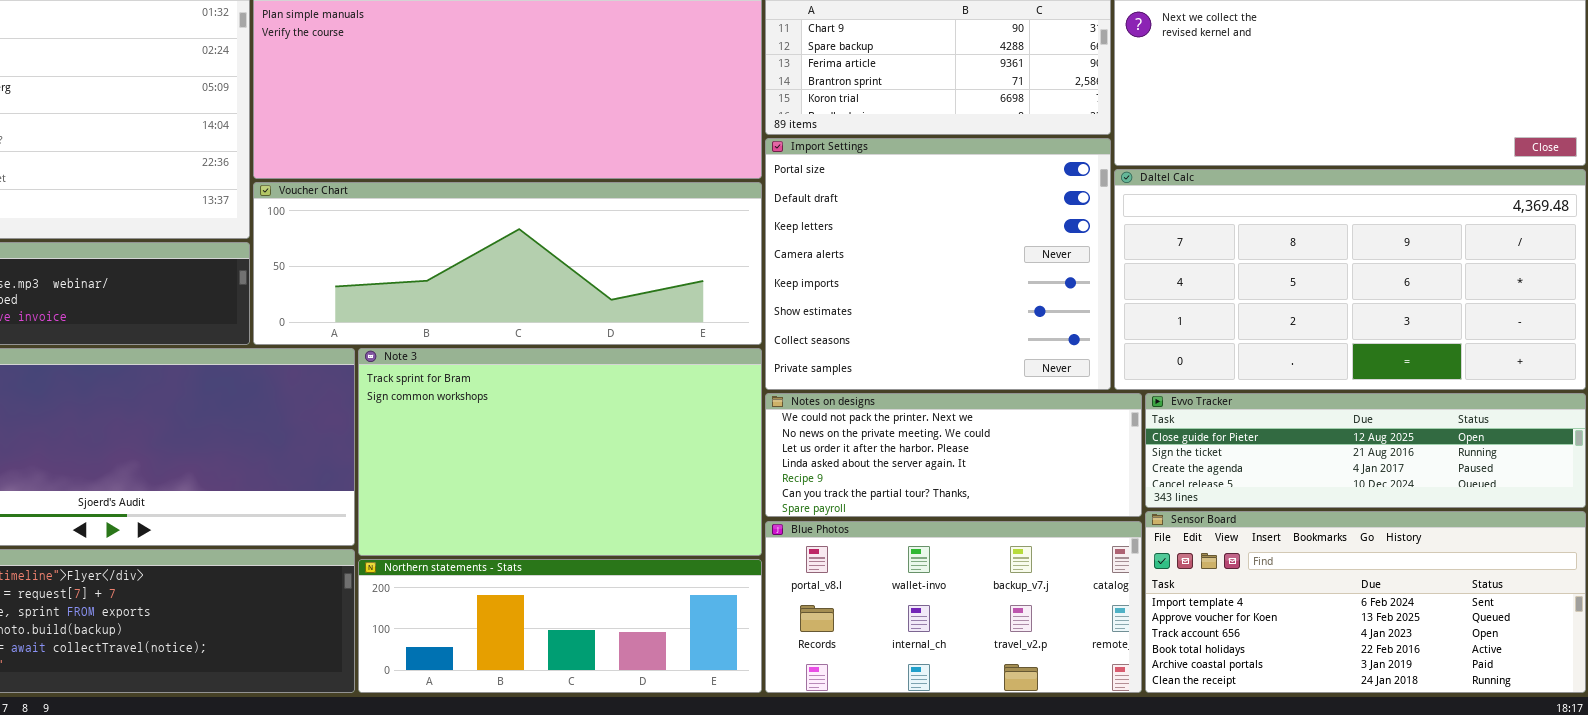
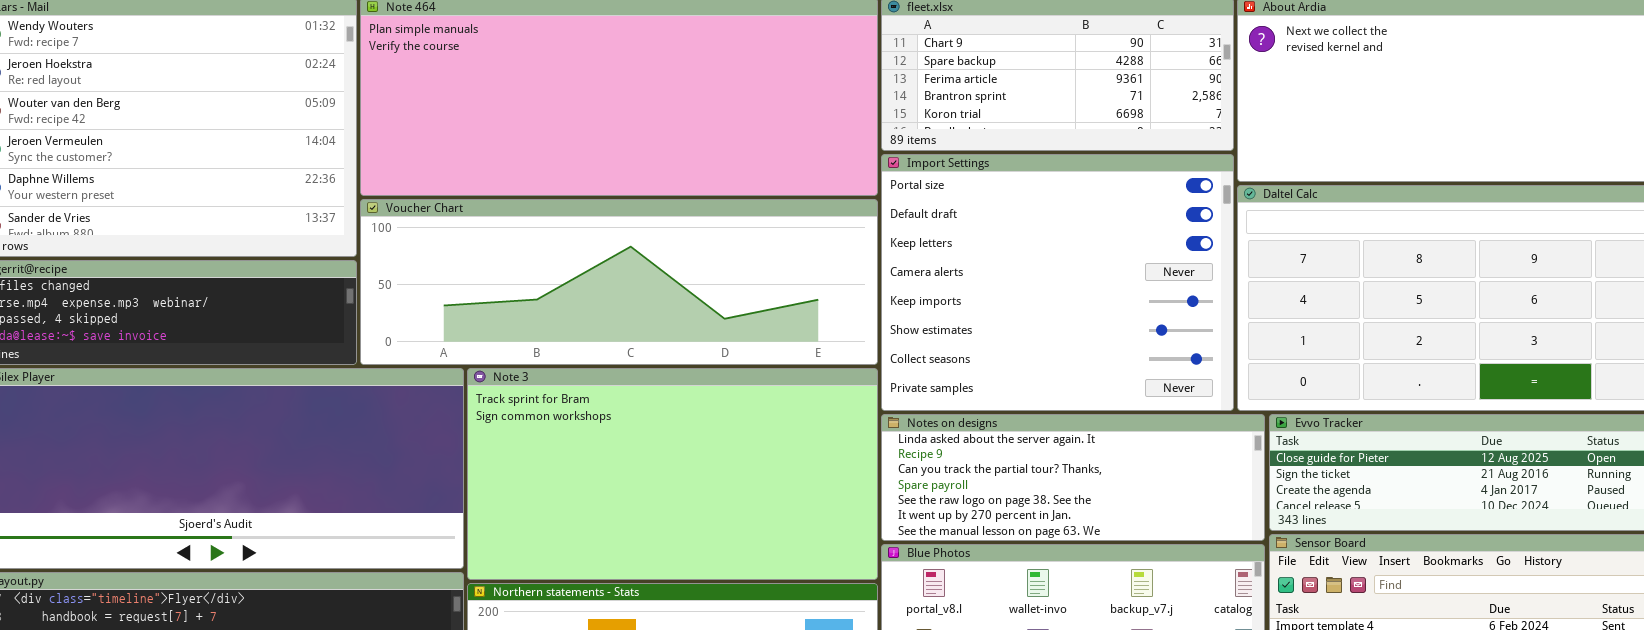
Notes on designs: [765,393,1142,517] -> [881,414,1265,541], scrolled down 3 rows

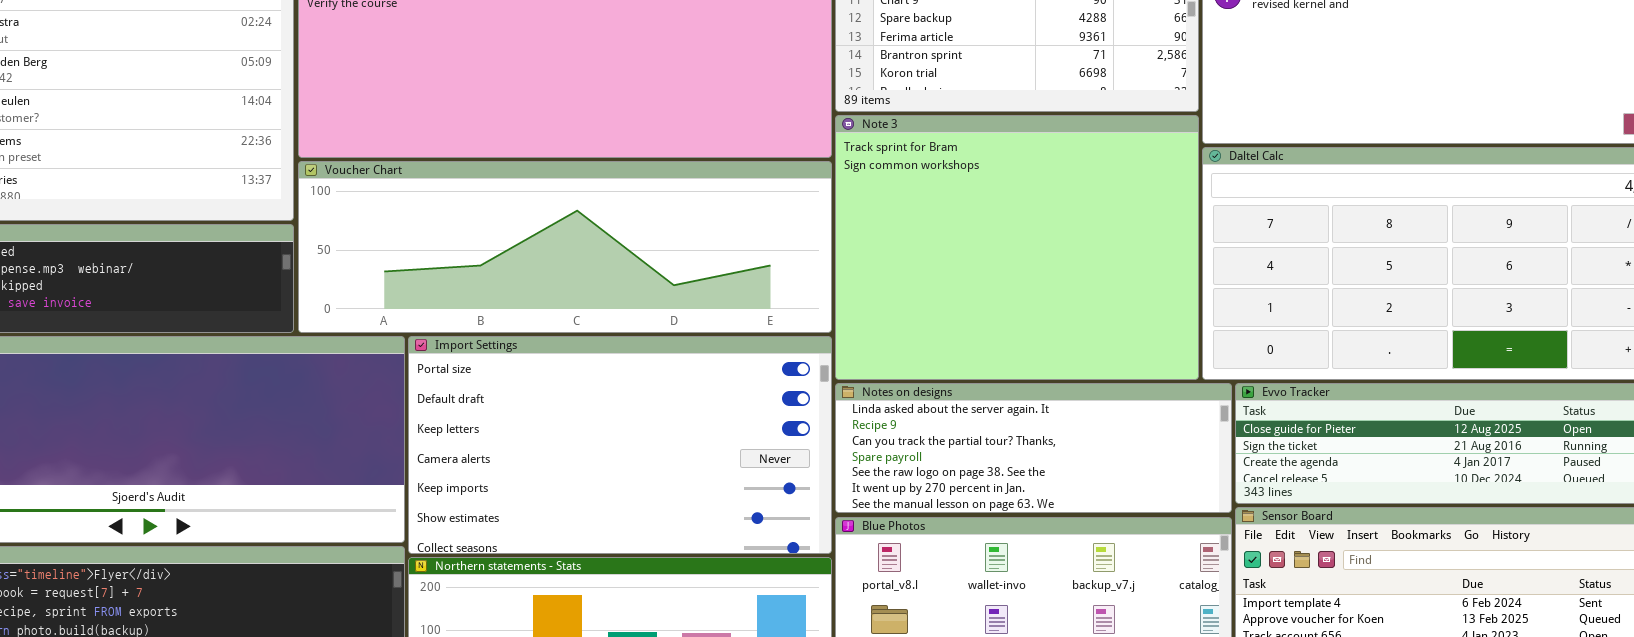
Import Settings: [881,154,1234,411] -> [408,336,832,554], moved, resized
Note 3: [467,368,878,580] -> [835,115,1199,380], moved, resized

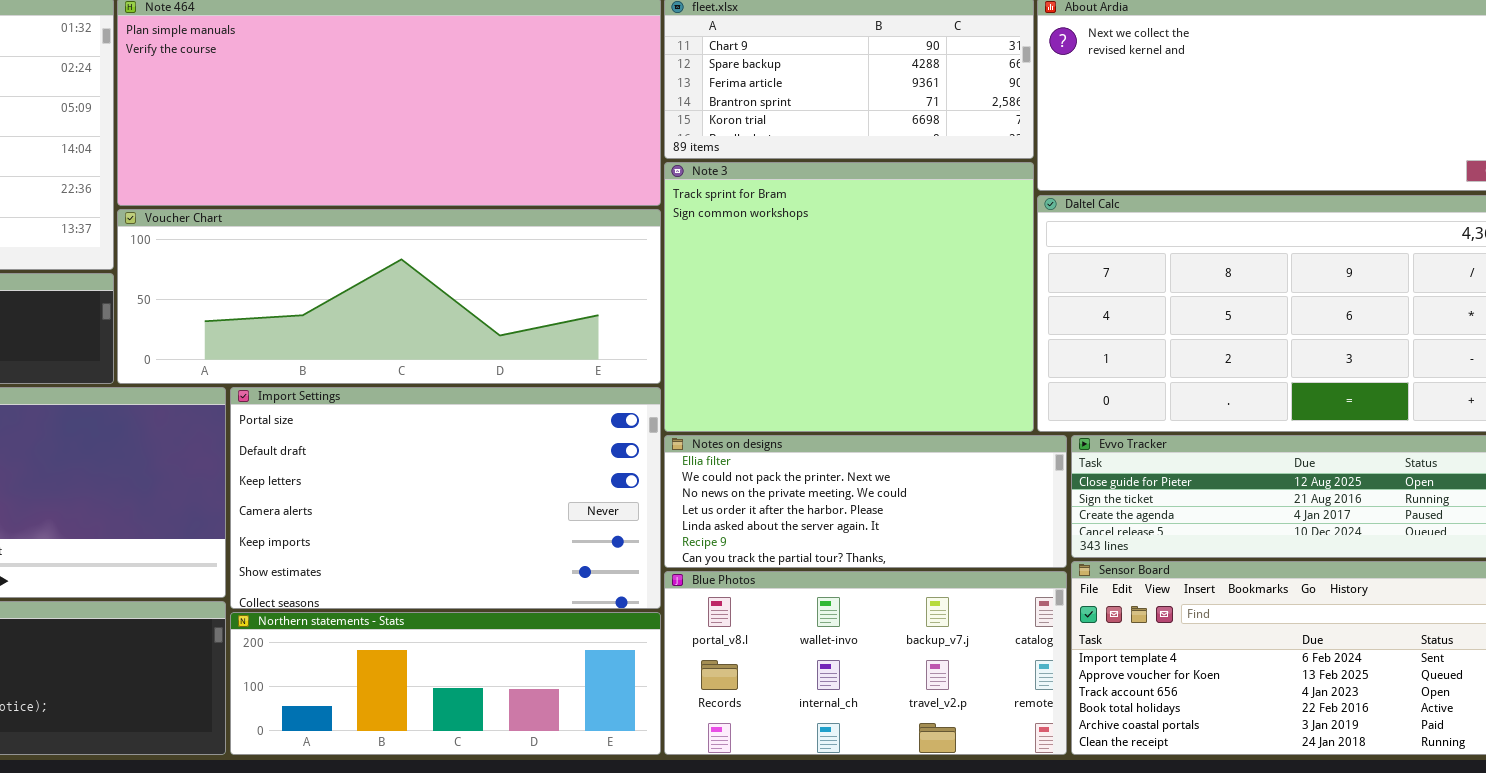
Notes on designs: [835,383,1232,513] -> [664,435,1067,568], scrolled up 4 rows

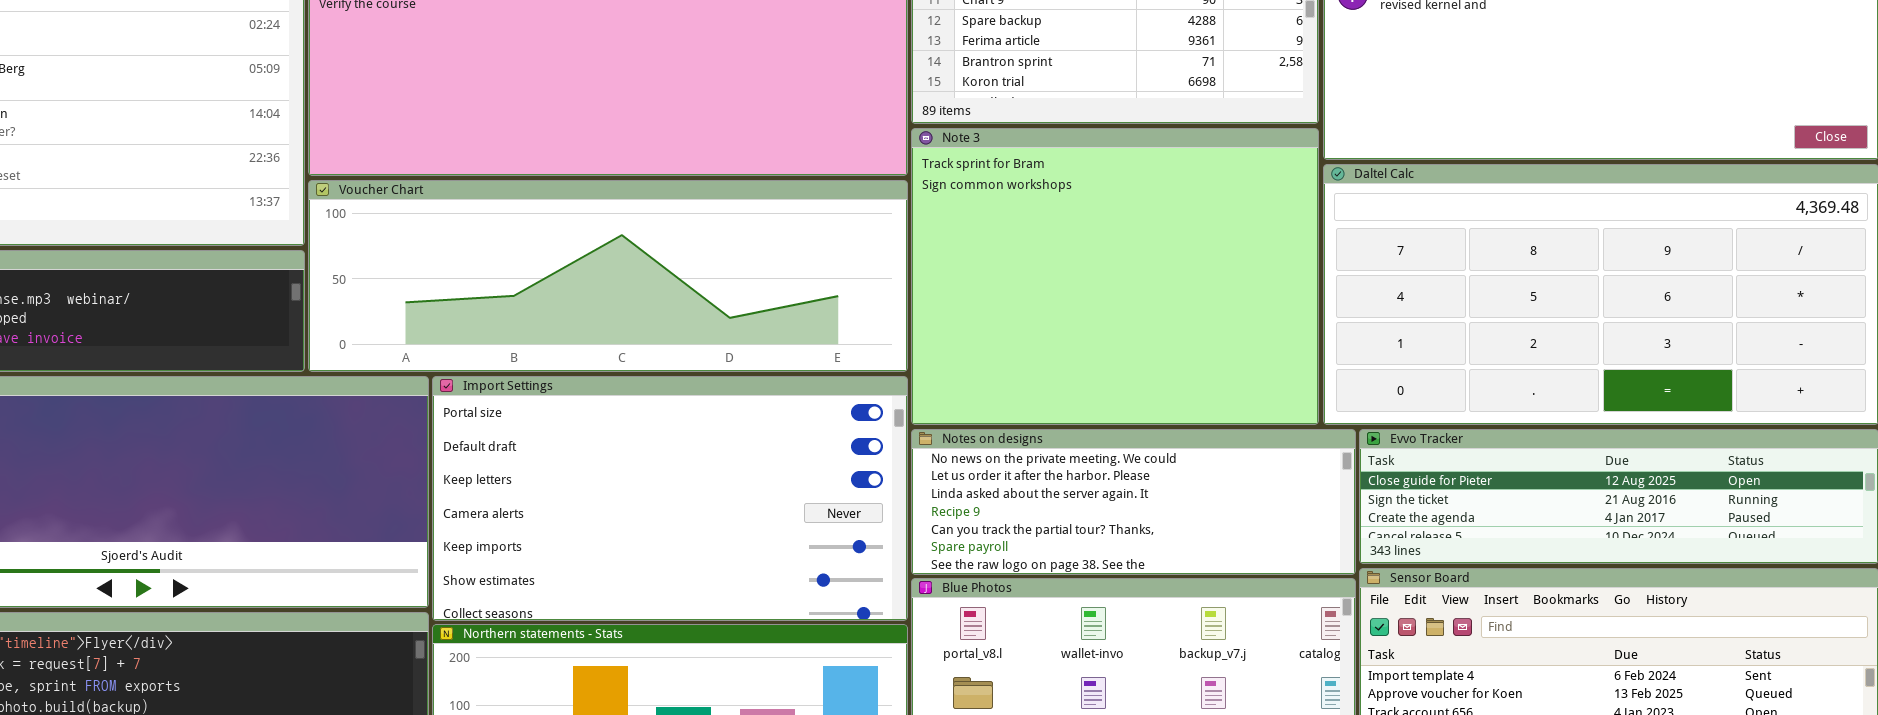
Notes on designs: [664,435,1067,568] -> [911,429,1356,575], scrolled down 2 rows

